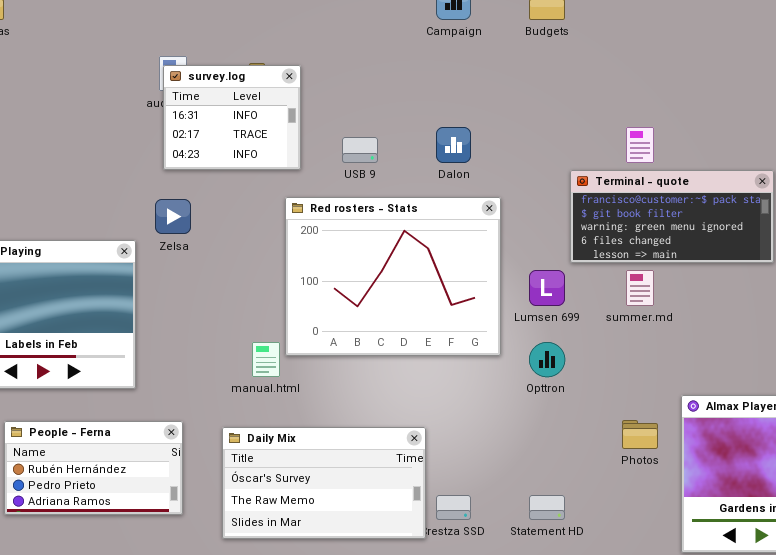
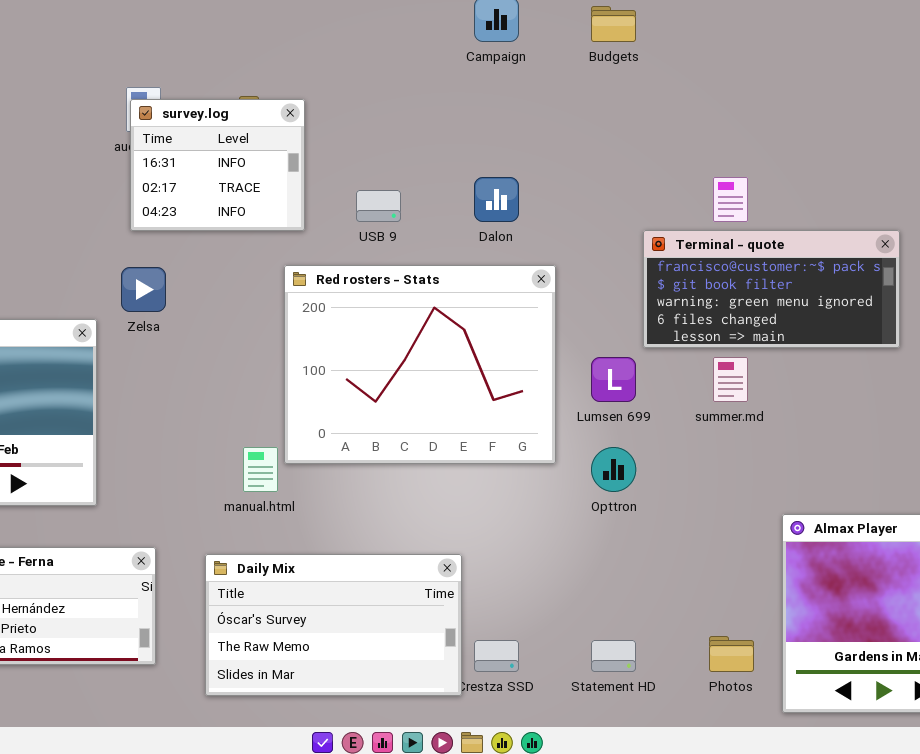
Photos: [622,420,658,449] -> [709,636,754,672], moved

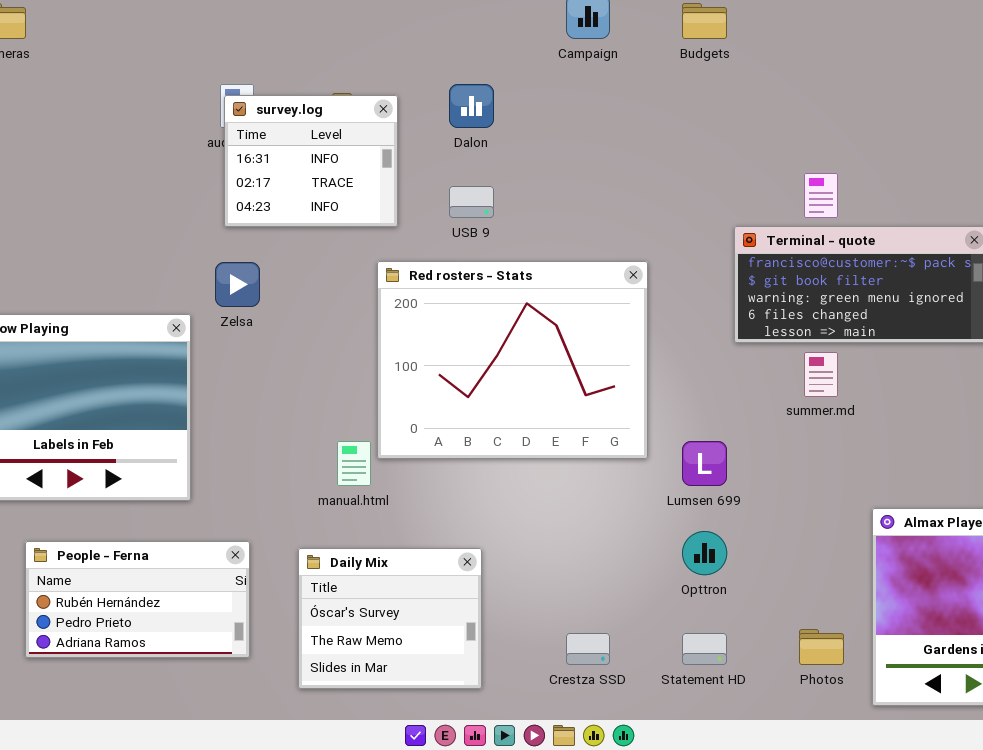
Dalon: [474,177,519,222] -> [449,84,494,128], moved
Lumsen 699: [591,357,636,402] -> [682,441,727,486], moved
Opttron: [591,447,636,492] -> [682,531,727,575], moved
Daily Mix: [205,554,462,696] -> [298,548,482,689], resized

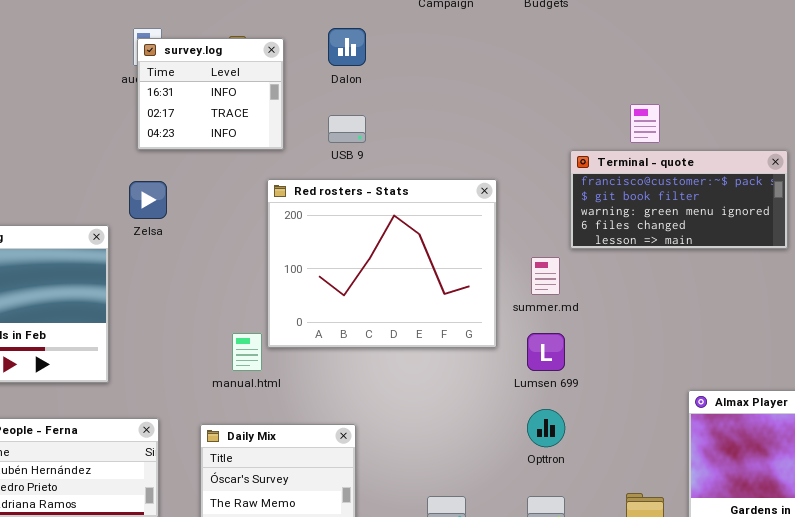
summer.md: [804,352,838,397] -> [531,257,560,295], moved

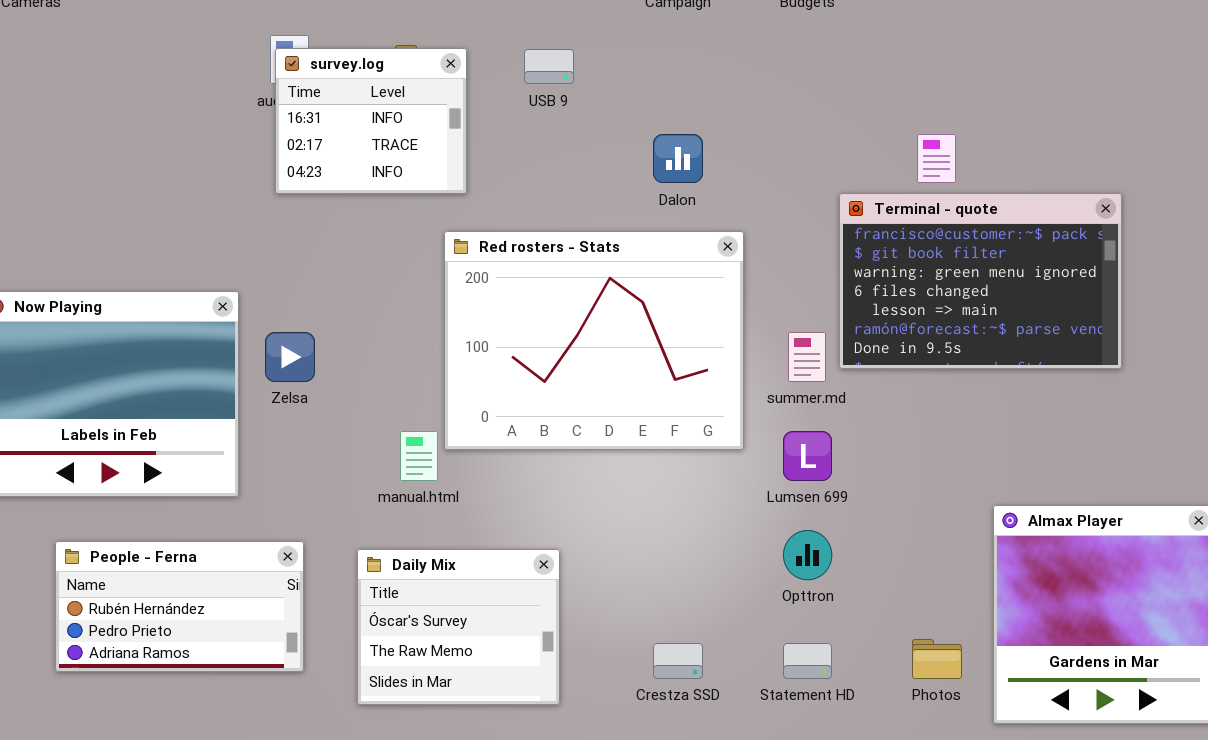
Dalon: [328,28,366,66] -> [653,134,703,183], moved
USB 9: [328,115,366,143] -> [524,49,574,84], moved
Terminal - quote: [570,150,788,249] -> [839,193,1122,369], resized
Zelsa: [129,181,167,219] -> [265,332,315,382], moved

